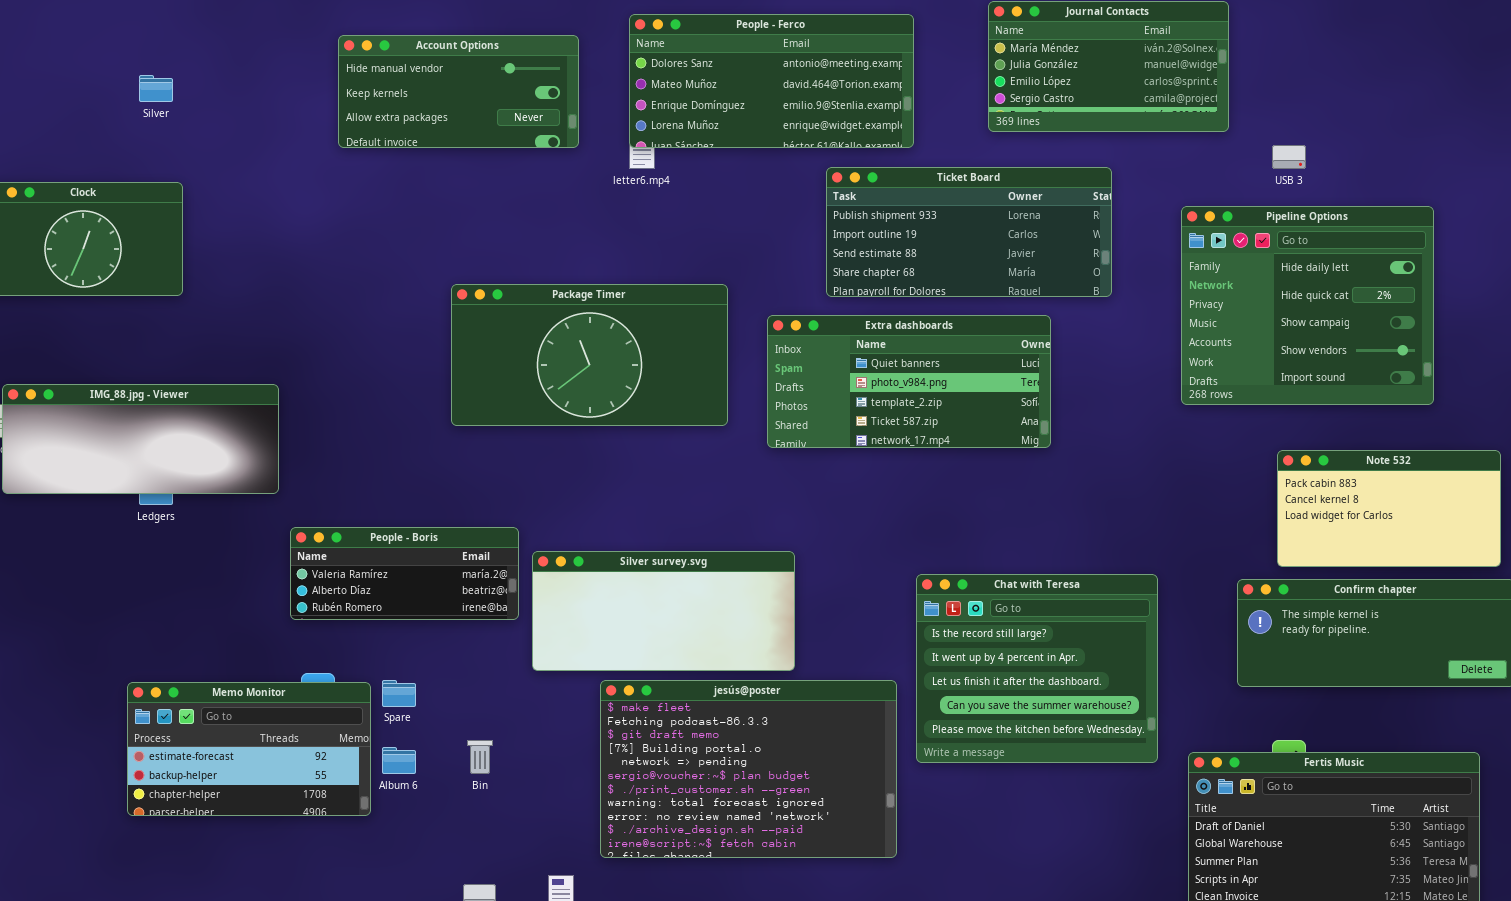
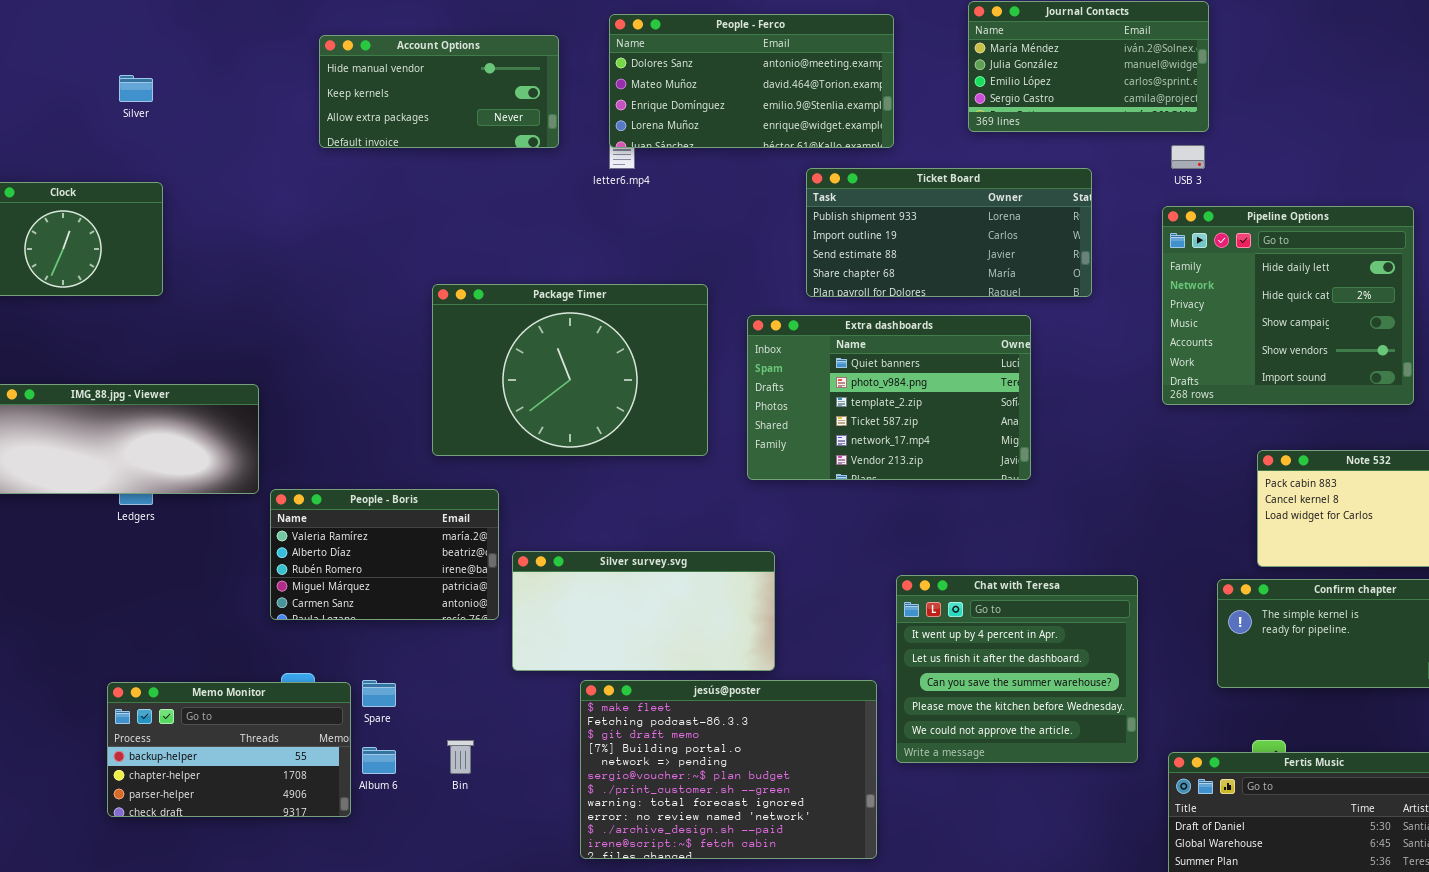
USB 3: [1272,145,1306,169] -> [1171,145,1205,169], moved
Package Timer: [451,284,728,426] -> [432,284,708,456], resized
Extra dashboards: [767,315,1051,448] -> [747,315,1031,480], resized
People - Boris: [290,527,519,620] -> [270,489,499,620], resized
Chat with Teresa: [916,574,1158,763] -> [896,575,1138,763], scrolled down 1 row
Memo Monitor: [127,682,371,816] -> [107,682,351,817], scrolled down 1 row

